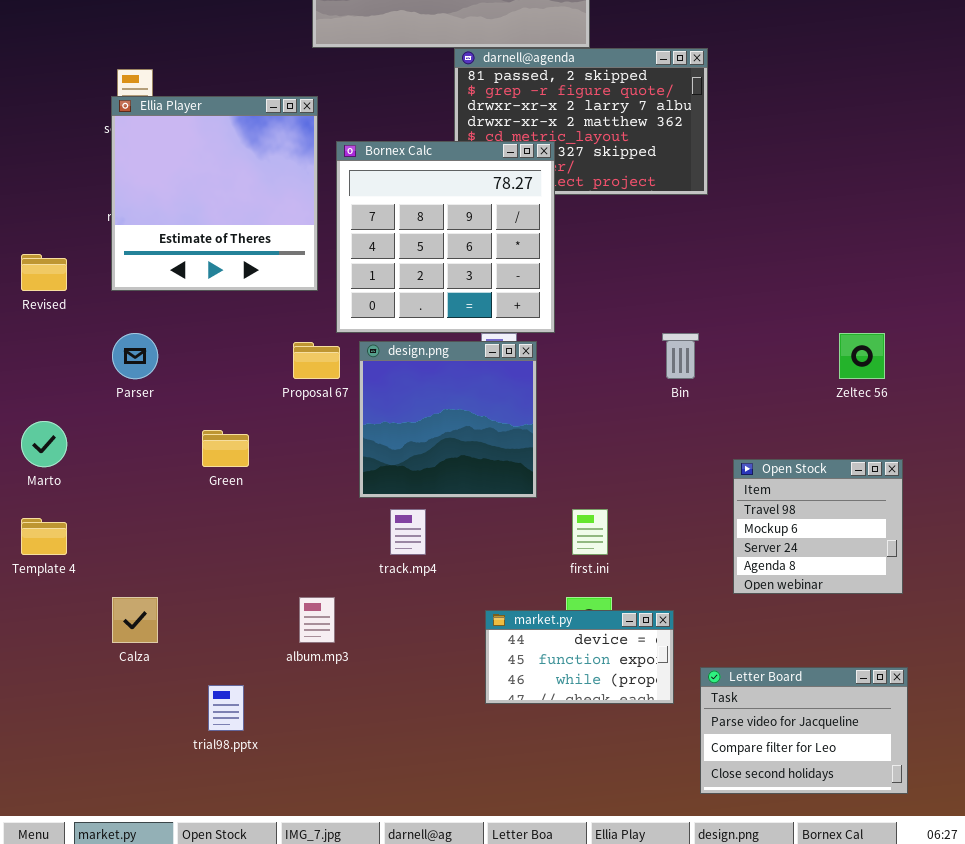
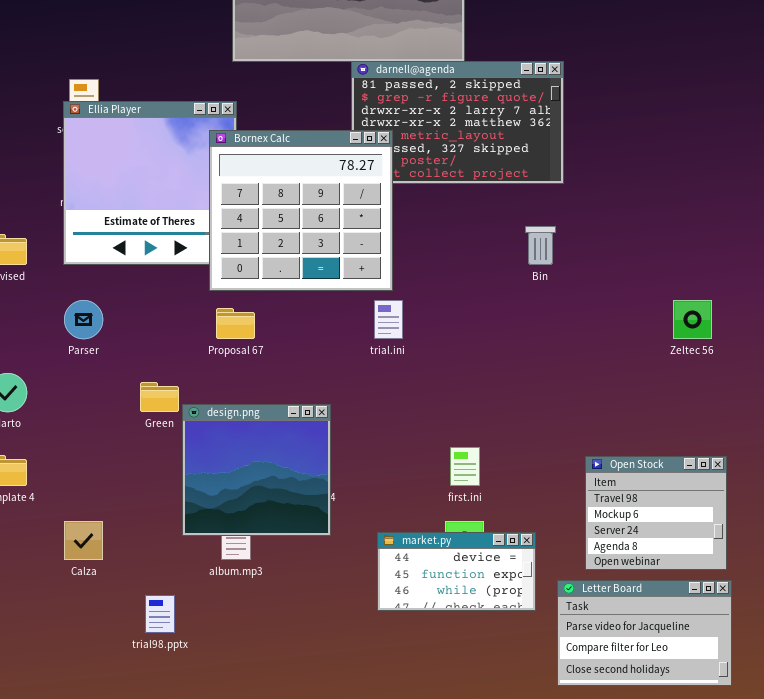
Bornex Calc: [336,141,555,333] -> [209,130,393,291], moved
Bin: [662,333,699,379] -> [525,226,556,265], moved
design.png: [359,341,537,498] -> [182,404,331,536], moved
Open Stock: [733,459,903,594] -> [585,456,727,570], moved

